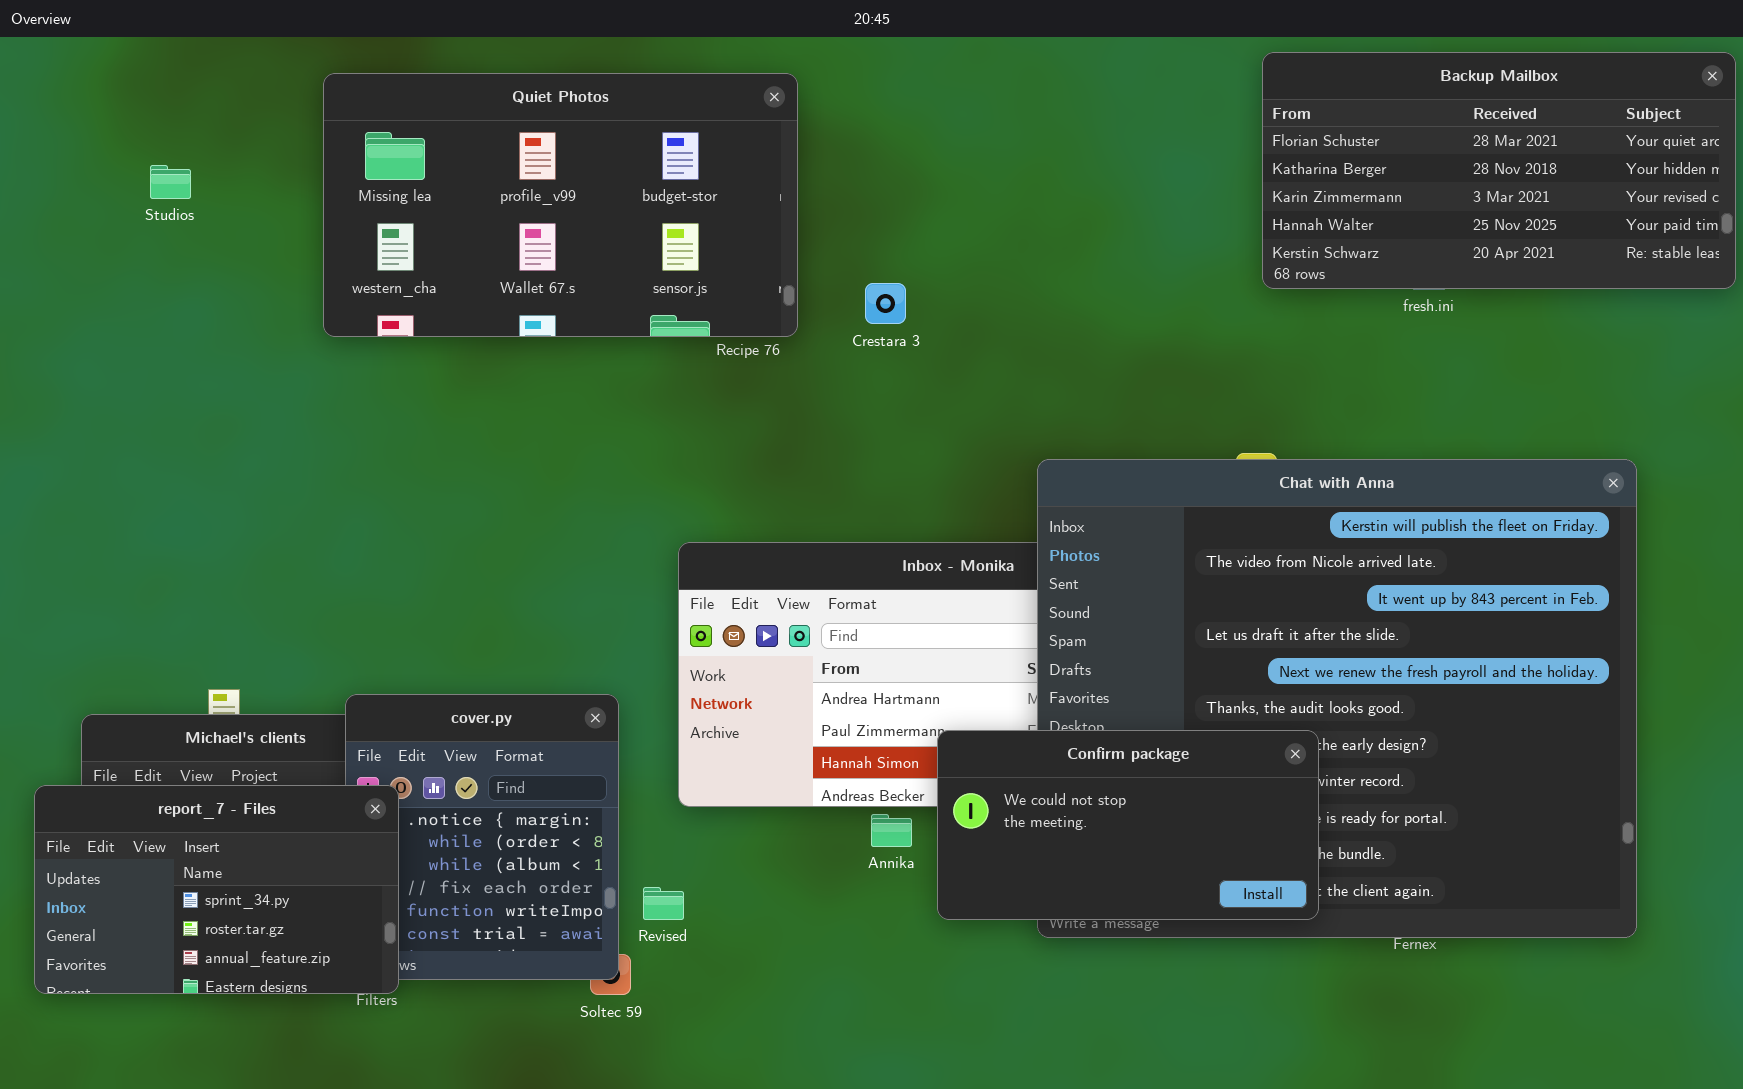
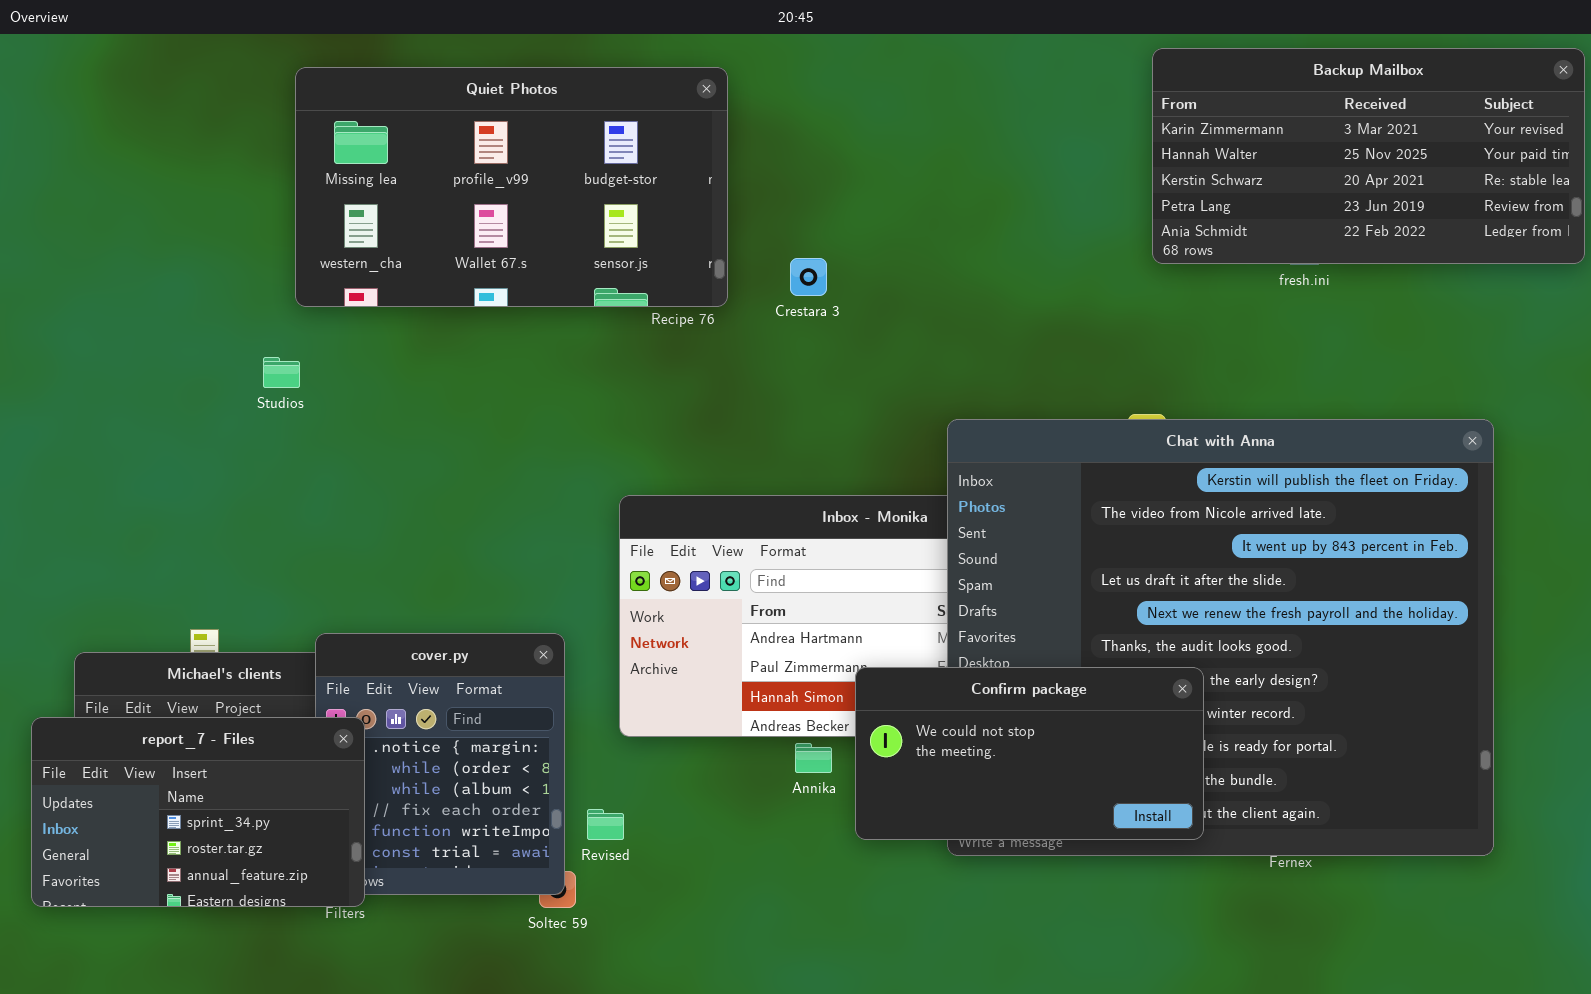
Backup Mailbox: [1262,52,1736,289] -> [1152,48,1585,264], scrolled down 2 rows
Studios: [150,165,191,199] -> [263,357,300,388], moved

